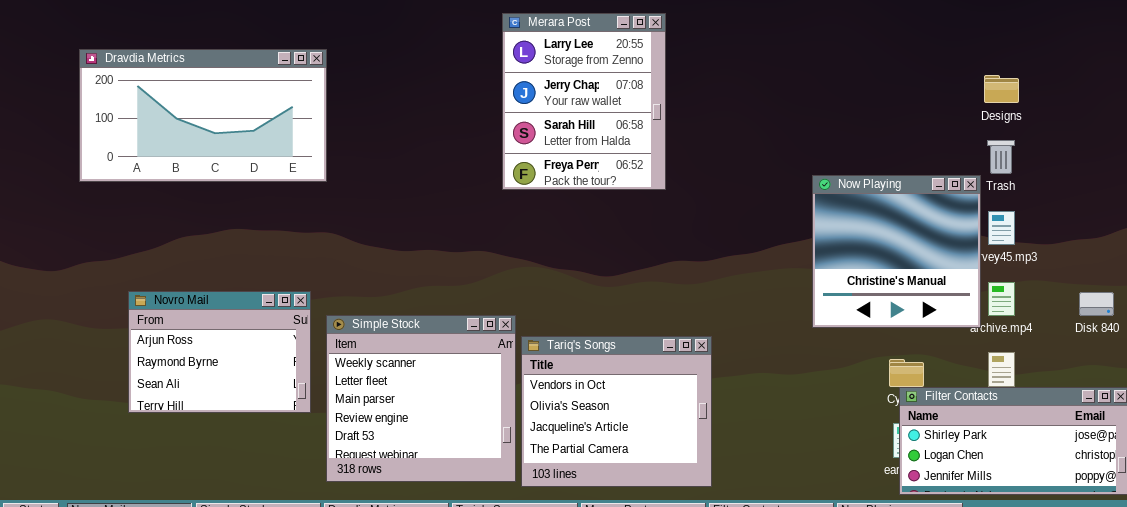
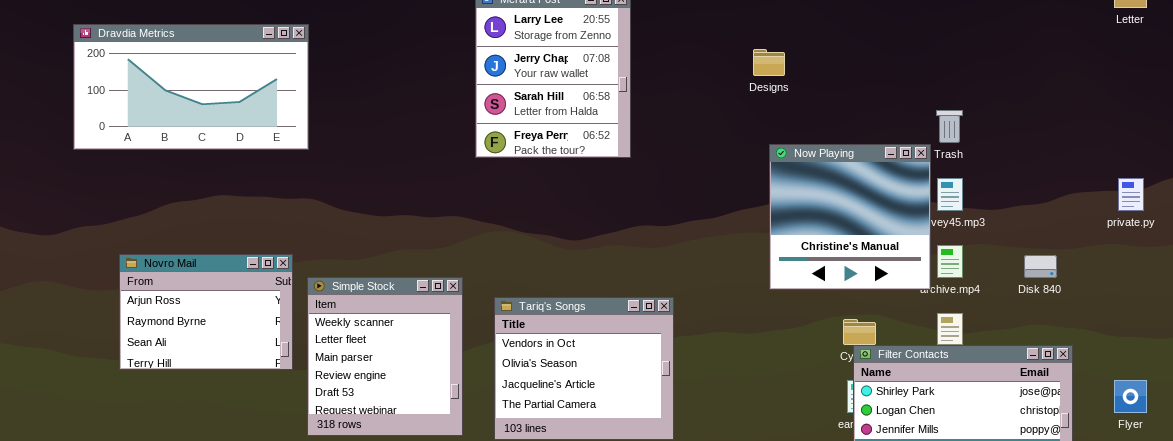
Designs: [984,75,1019,103] -> [753,49,785,76], moved
Simple Stock: [326,315,516,482] -> [307,277,463,436], resized

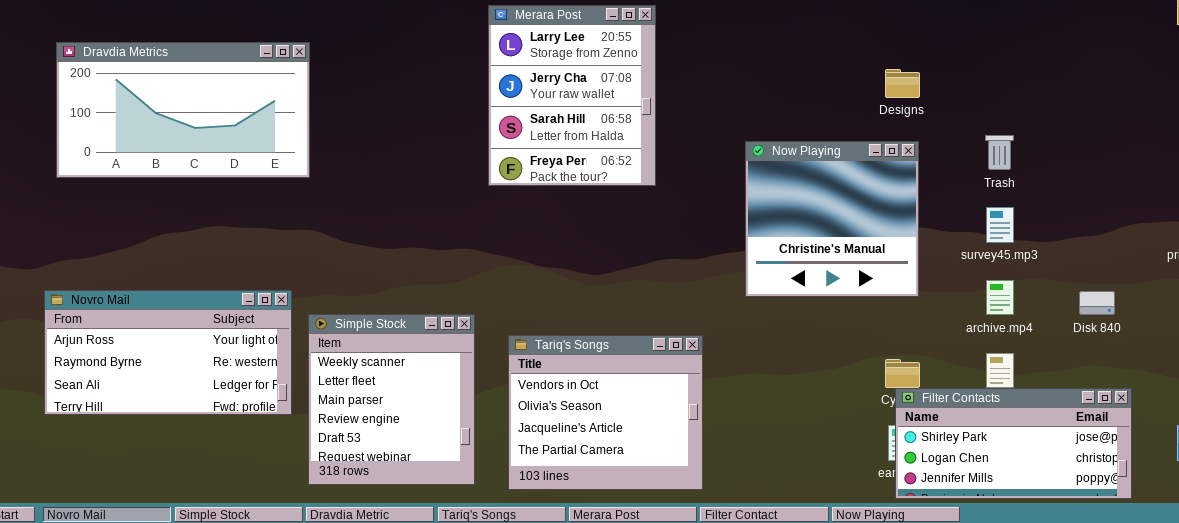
Designs: [753,49,785,76] -> [885,69,920,98], moved
Now Playing: [769,144,931,290] -> [745,141,919,297], moved
Novro Mail: [119,254,293,370] -> [44,290,292,415], resized

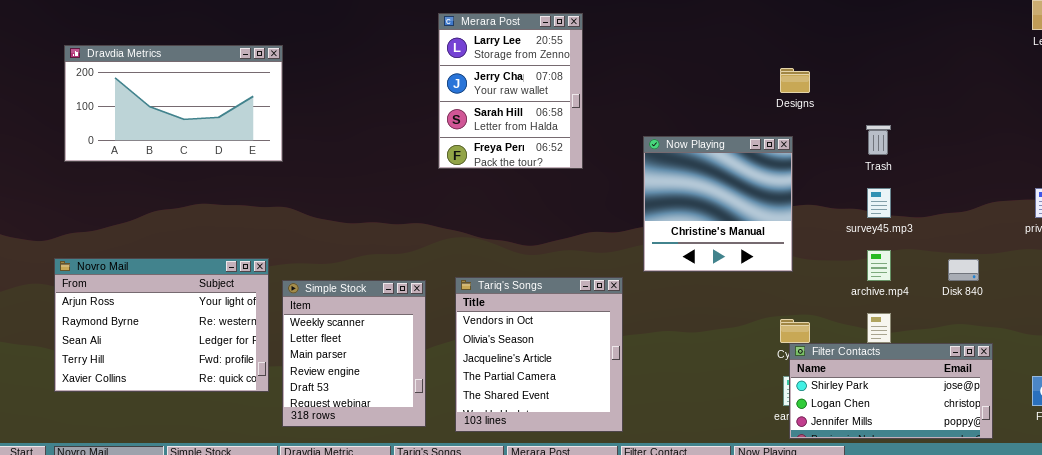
Now Playing: [745,141,919,297] -> [643,136,793,272], moved
Novro Mail: [44,290,292,415] -> [54,258,269,392], resized
Tariq's Songs: [508,335,703,490] -> [455,277,623,432], resized

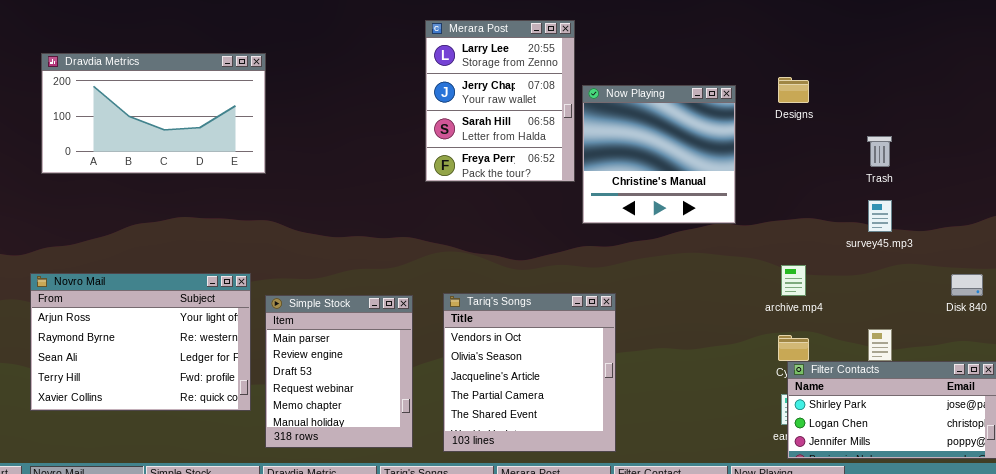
Now Playing: [643,136,793,272] -> [582,85,736,224], moved
archive.mp4: [867,250,891,281] -> [781,265,806,296], moved
Simple Stock: [282,280,426,427] -> [265,295,413,448], scrolled down 2 rows

